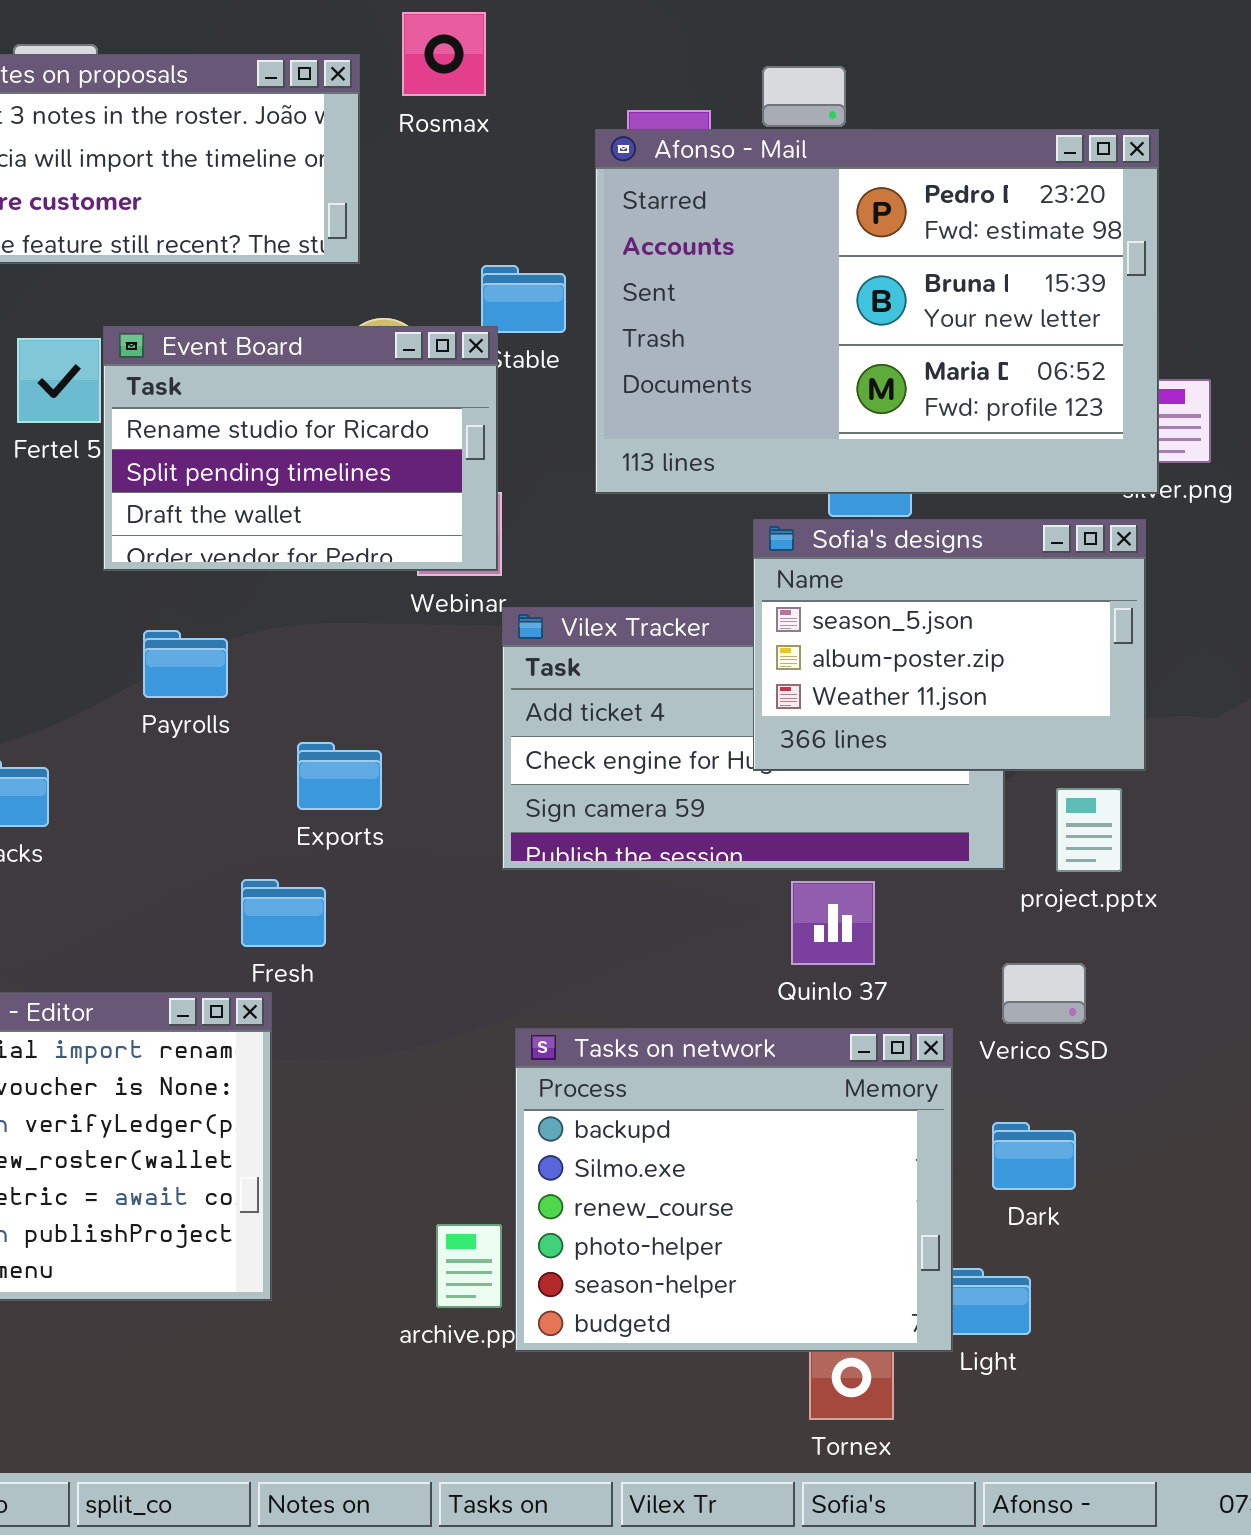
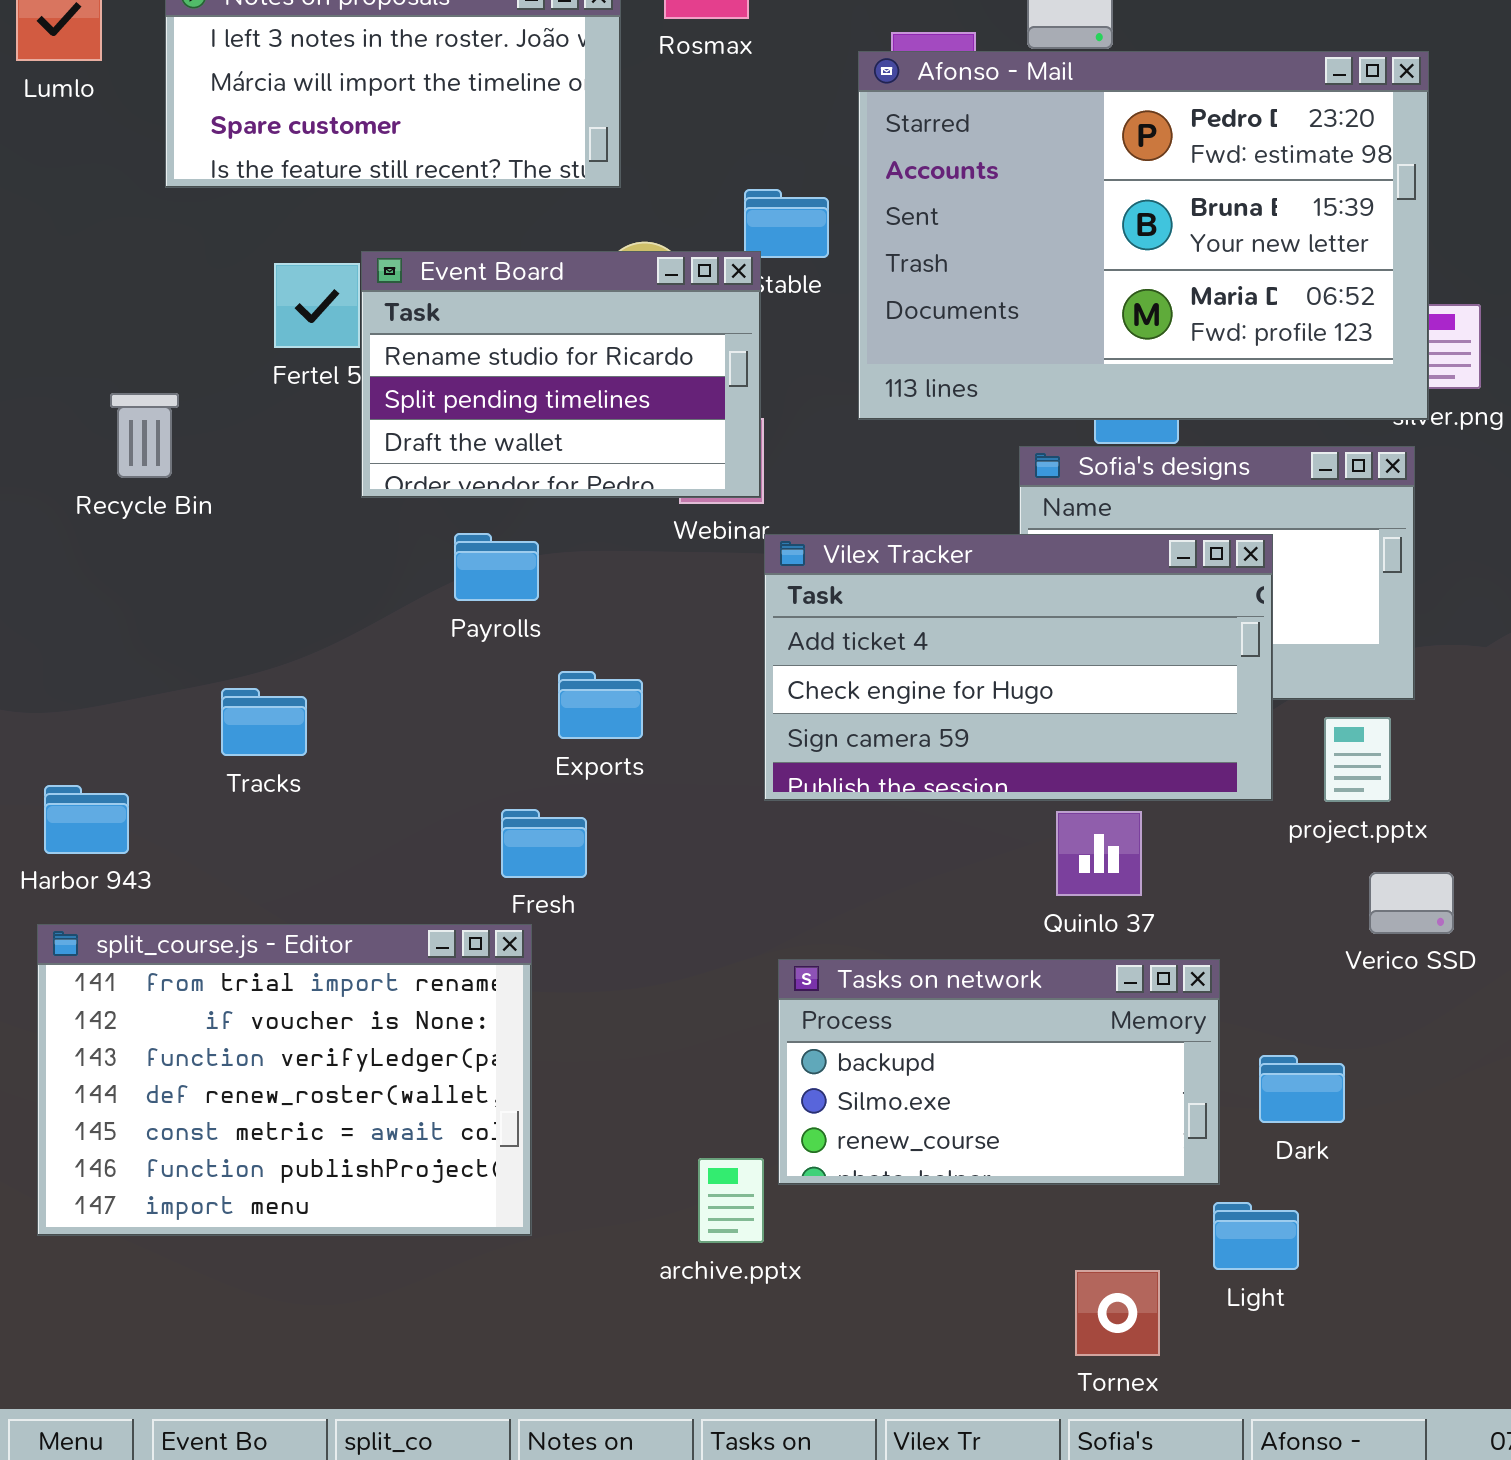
Vilex Tracker: [502,607,1005,870] -> [764,534,1273,801], raised
Payrolls: [143,630,228,698] -> [454,533,539,601], moved
Verico SSD: [1002,963,1086,1024] -> [1369,872,1454,934], moved
Tasks on network: [515,1028,953,1352] -> [778,959,1220,1185], resized

